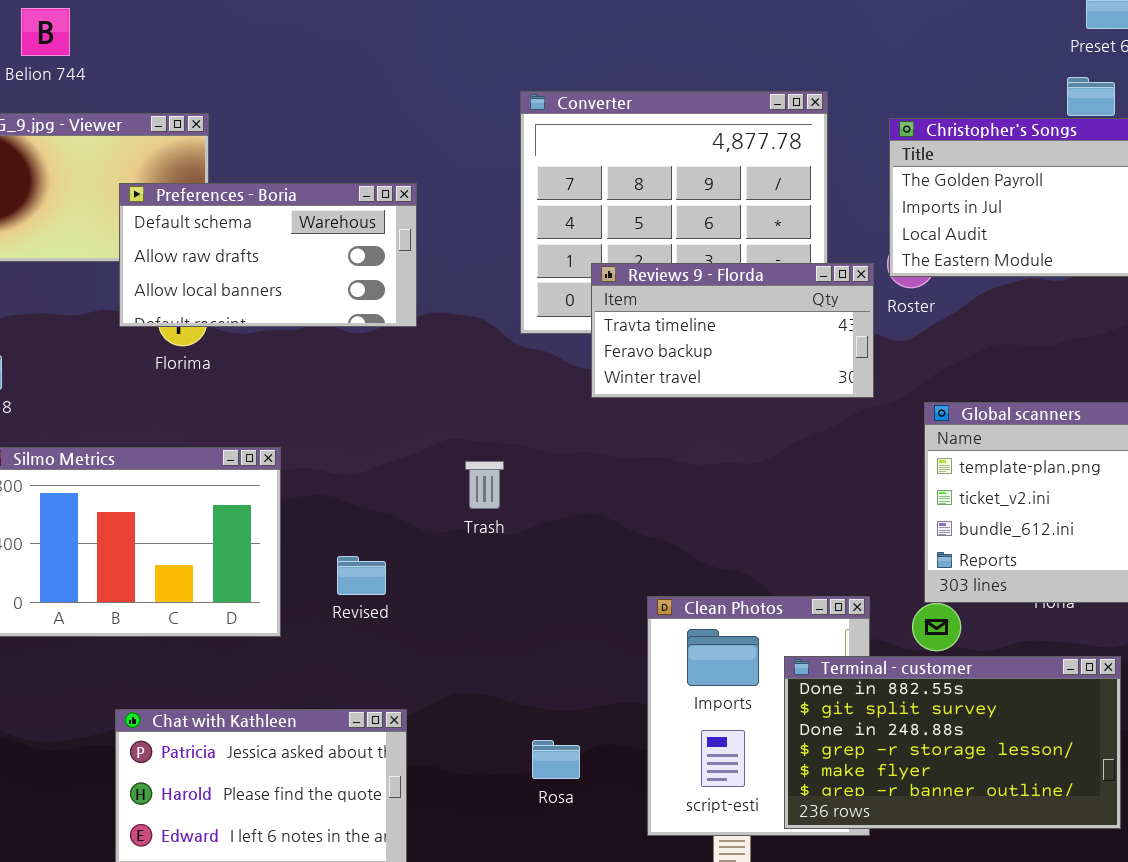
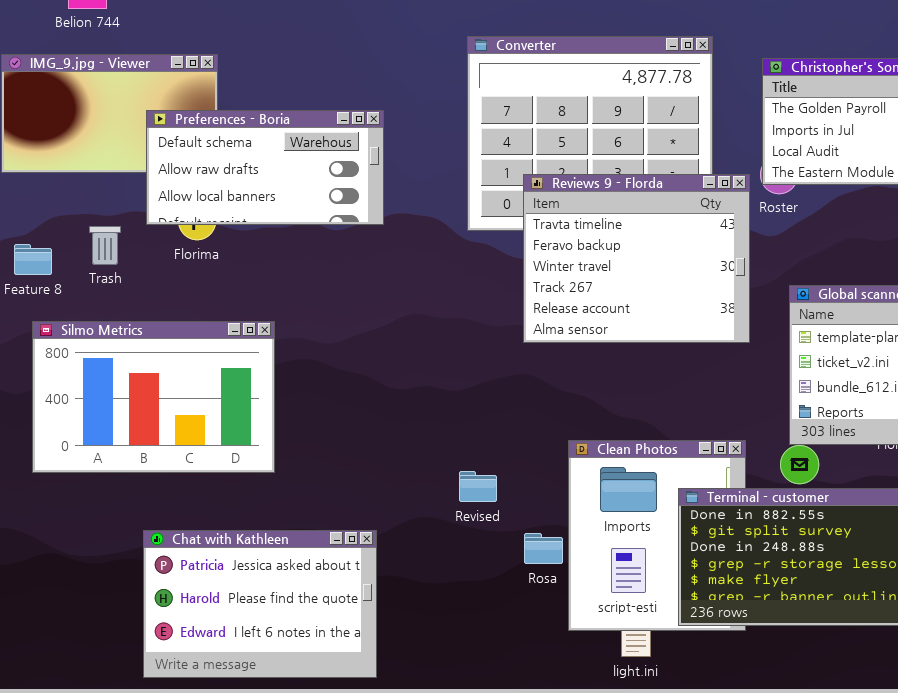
Reviews 9 - Florda: [591,263,874,398] -> [523,174,750,343], resized
Trash: [465,461,504,509] -> [89,226,121,265], moved
Revised: [337,556,386,595] -> [459,471,497,502], moved
Rosa: [532,740,580,779] -> [524,533,563,564], moved

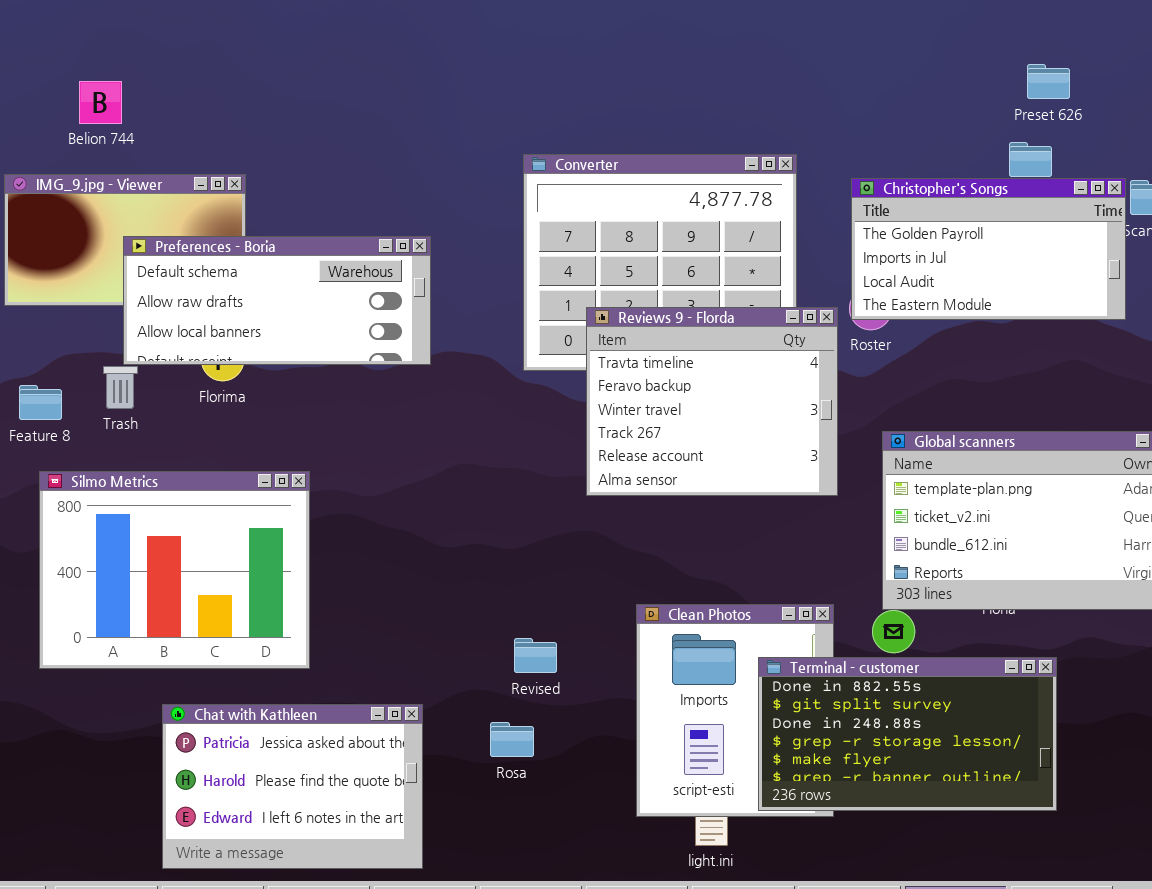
Preferences - Boria: [146,110,384,225] -> [123,236,431,365], resized
Silmo Metrics: [32,321,275,473] -> [39,471,310,669], resized
Rosa: [524,533,563,564] -> [490,722,534,757], moved

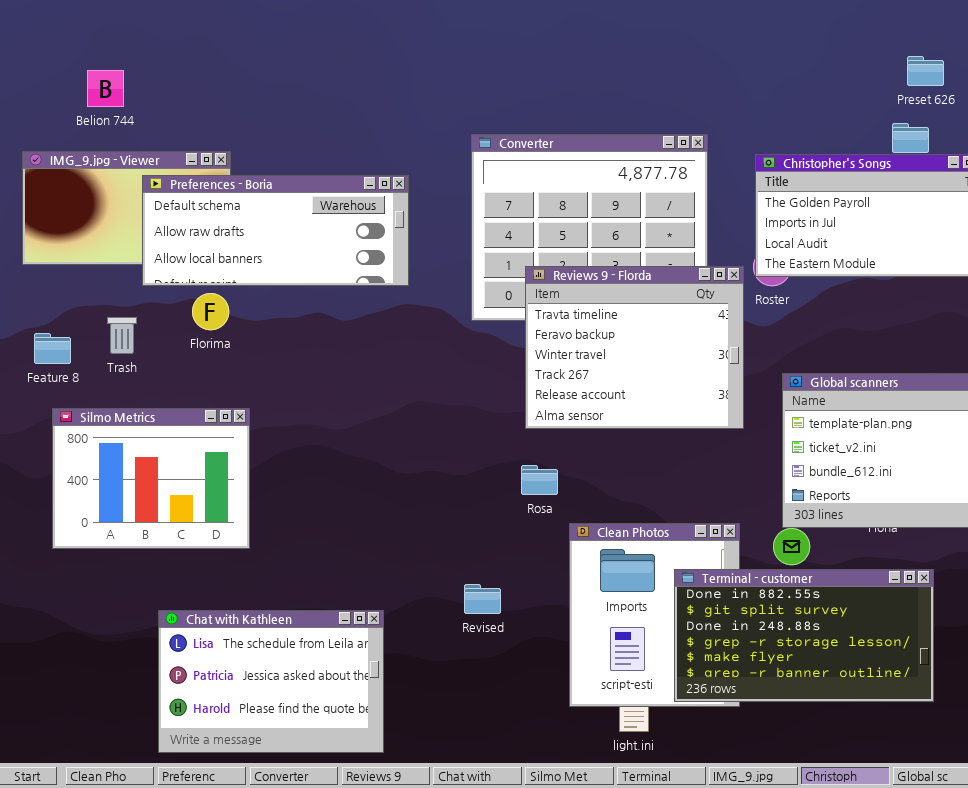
Preferences - Boria: [123,236,431,365] -> [142,175,409,286], moved
Silmo Metrics: [39,471,310,669] -> [52,408,250,549], resized
Revised: [514,638,557,673] -> [464,584,501,614], moved
Chat with Kathleen: [162,704,423,869] -> [158,610,384,753], scrolled up 1 row
Rosa: [490,722,534,757] -> [521,465,558,495], moved

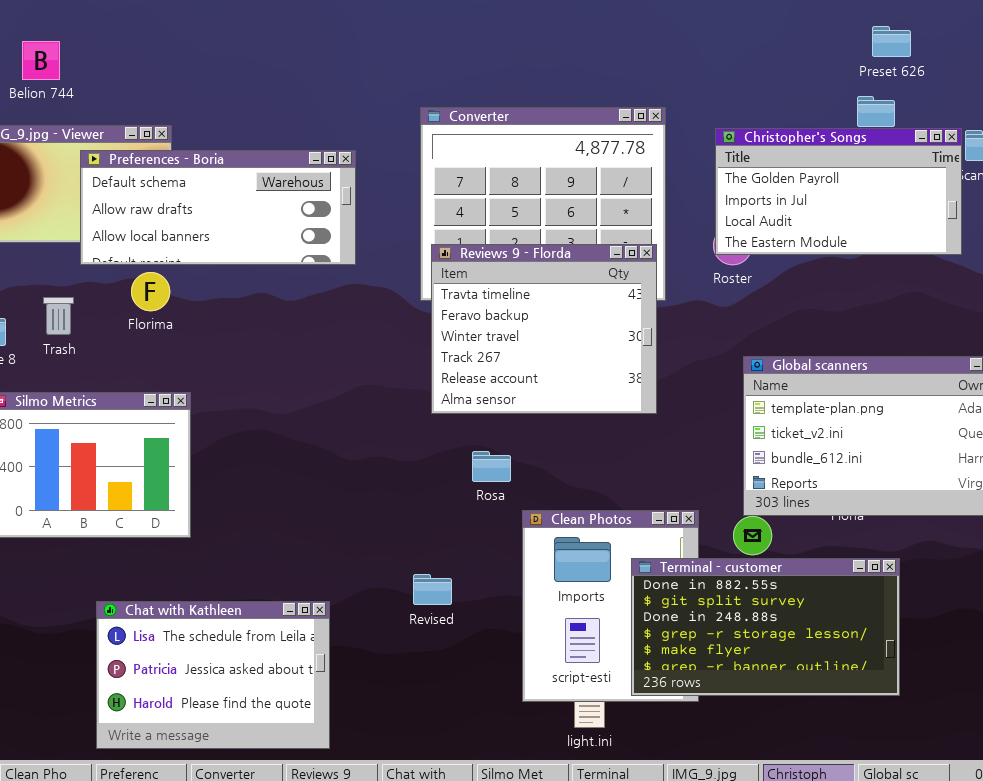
Reviews 9 - Florda: [525,266,744,429] -> [431,244,657,414], moved

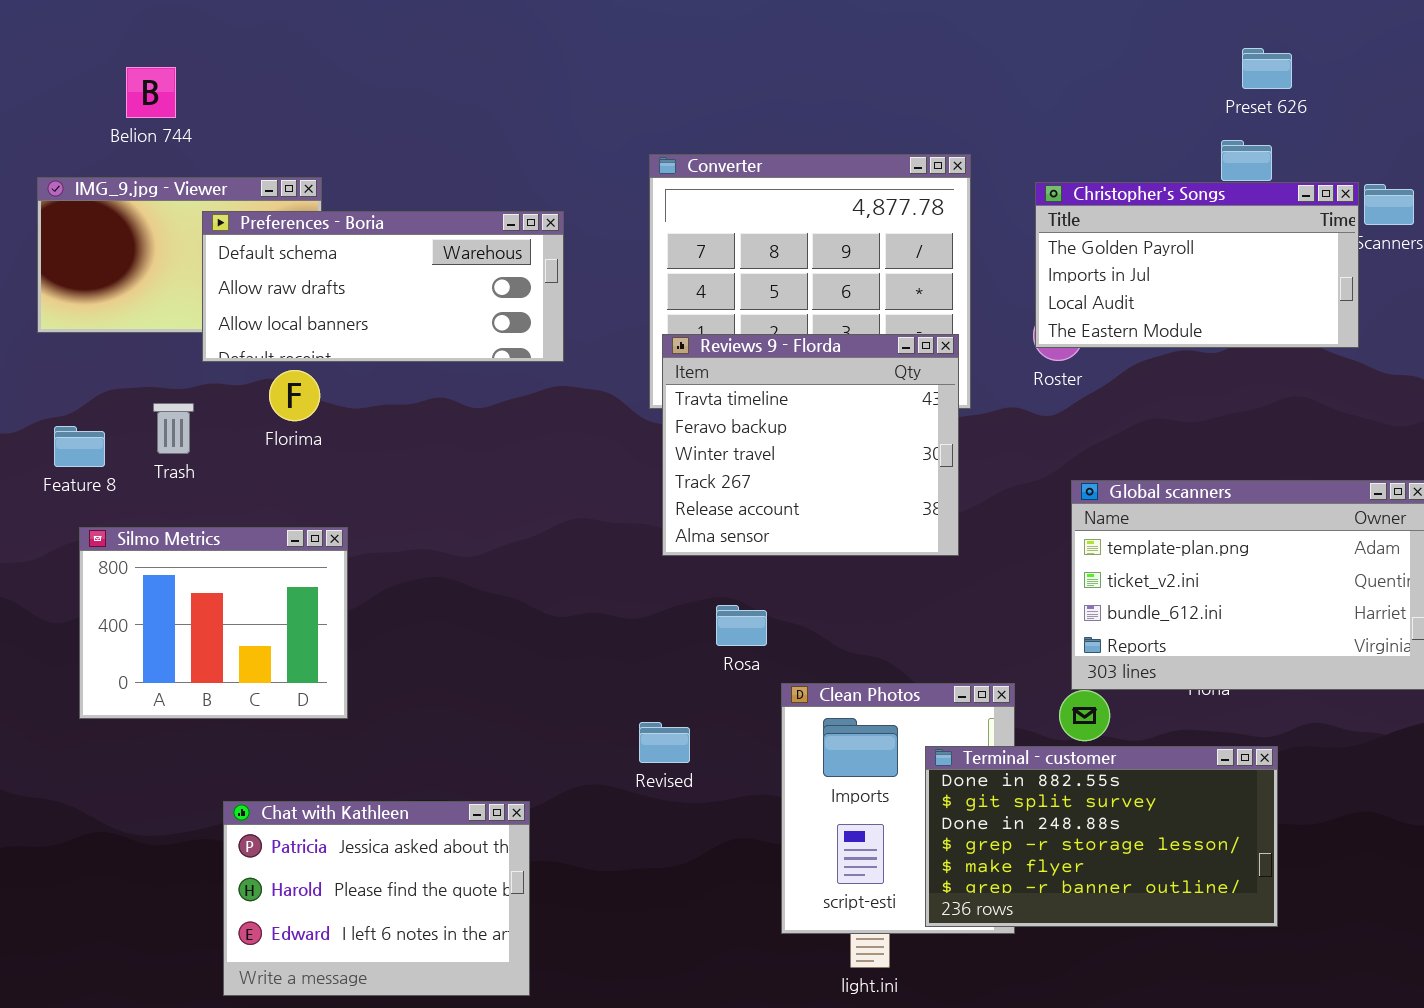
Revised: [413,574,452,605] -> [639,722,690,763], moved
Chat with Kathleen: [96,601,330,749] -> [223,801,530,996], scrolled down 1 row

